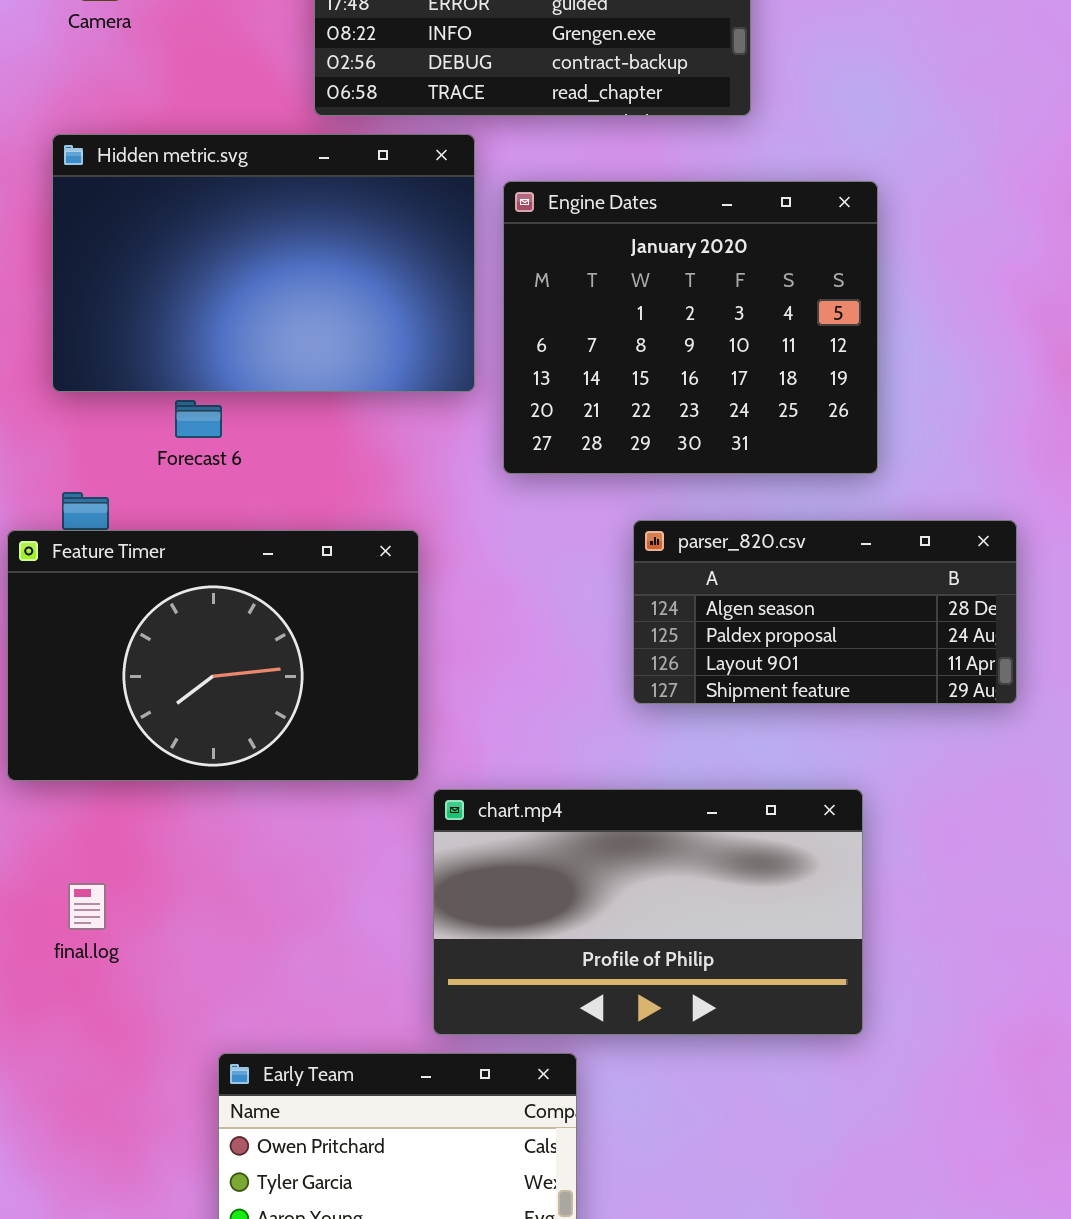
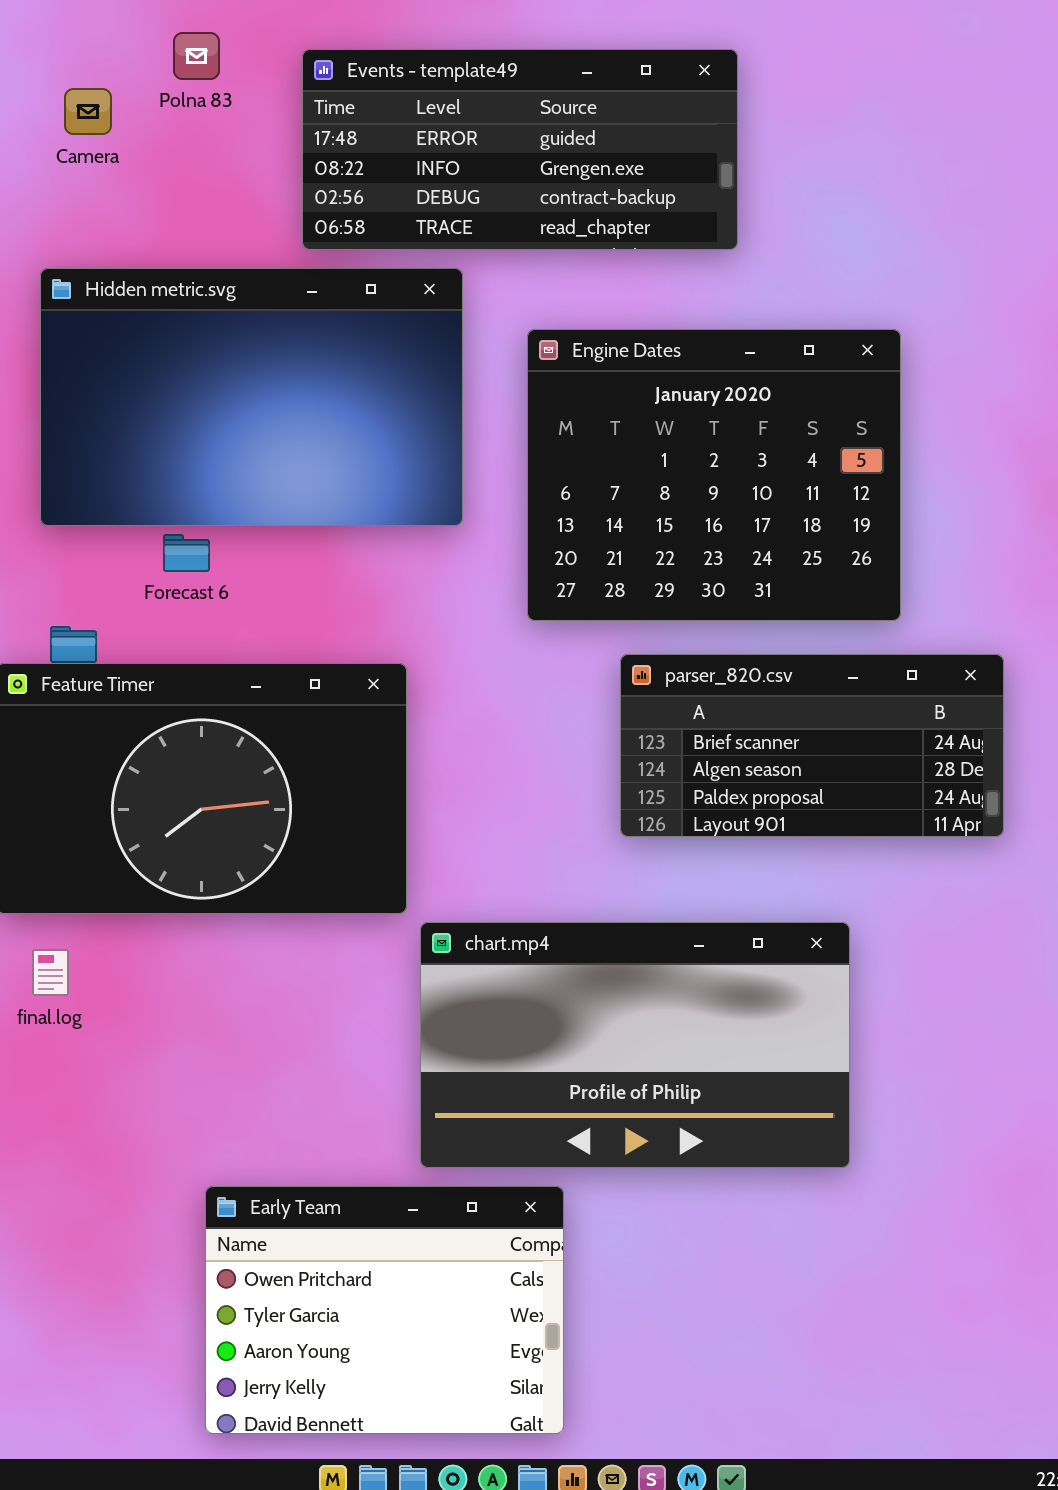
Engine Dates: [503,181,878,474] -> [527,329,901,621], moved
parser_820.csv: [633,520,1017,704] -> [620,654,1004,837], scrolled up 1 row
final.log: [68,883,106,930] -> [32,949,69,996], moved

